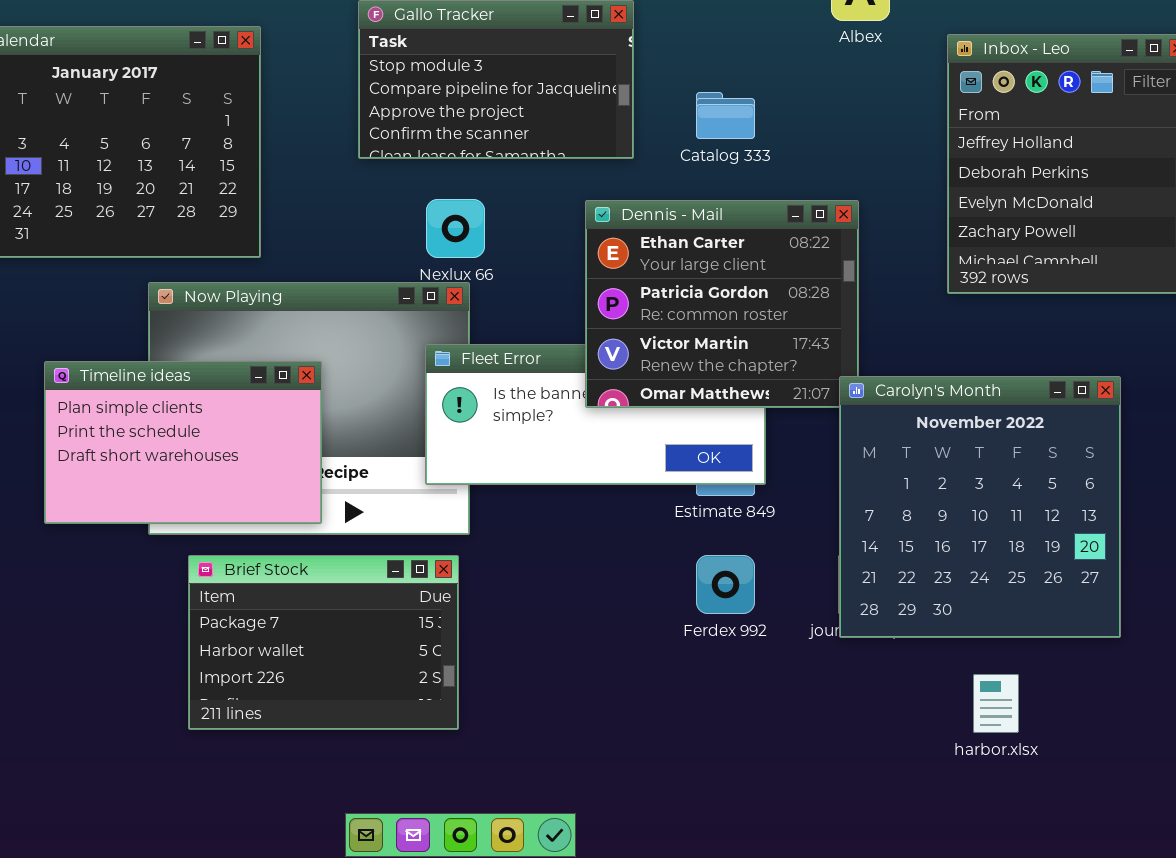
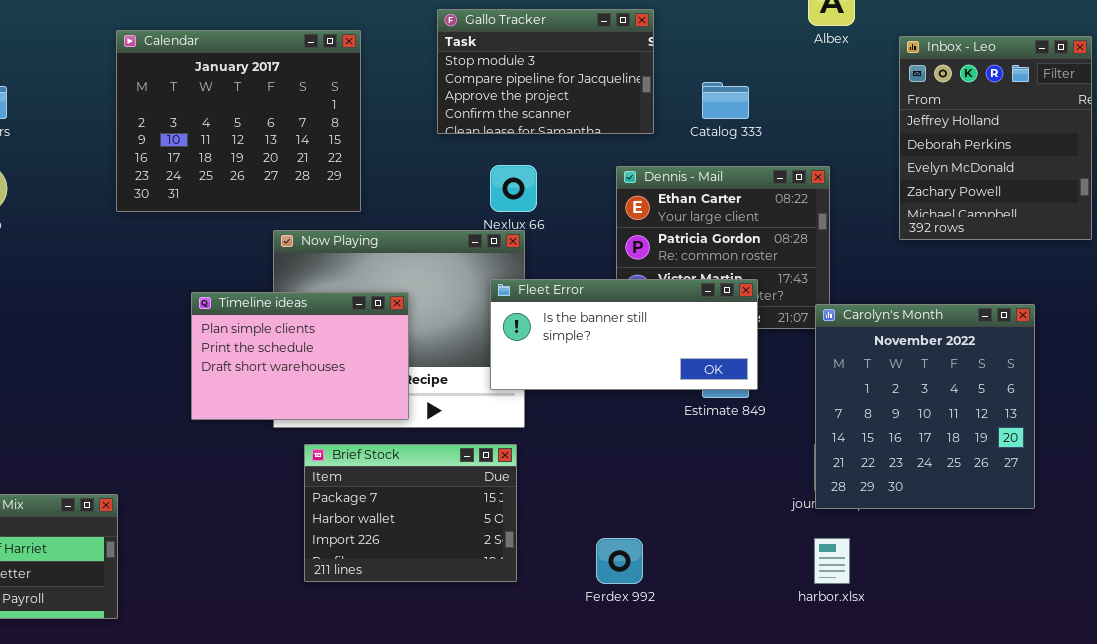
Fleet Error: [425,344,766,485] -> [490,279,758,390], raised
Ferdex 992: [696,555,755,614] -> [596,538,643,584], moved
harbor.xlsx: [973,674,1019,733] -> [814,538,850,584], moved

